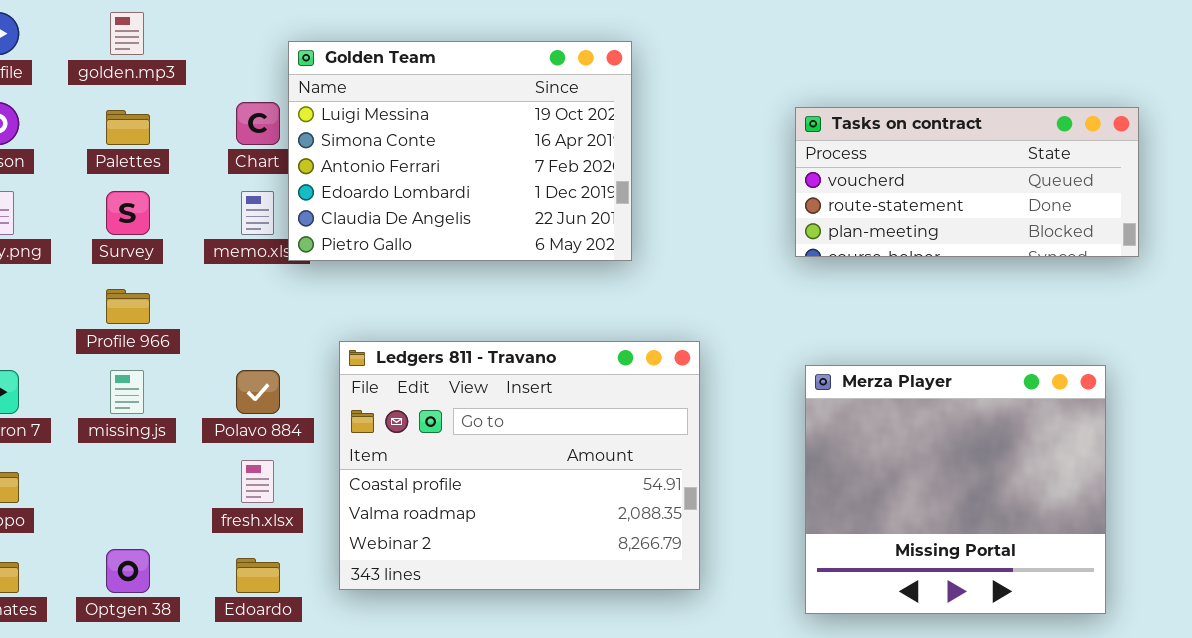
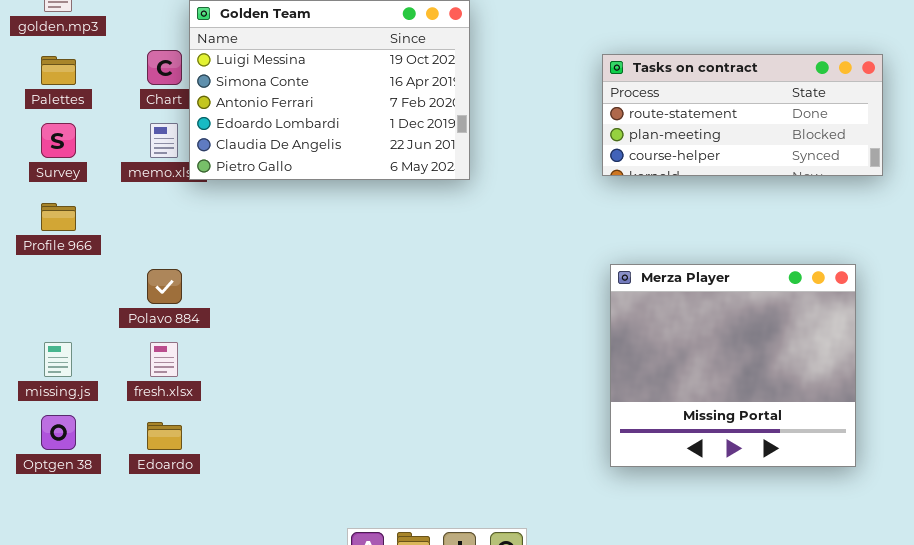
Tasks on contract: [795,107,1139,257] -> [602,54,883,176], scrolled down 1 row
Ledgers 811 - Travano: [339,341,700,590] -> none, closed
missing.js: [110,370,144,414] -> [44,342,72,377], moved

